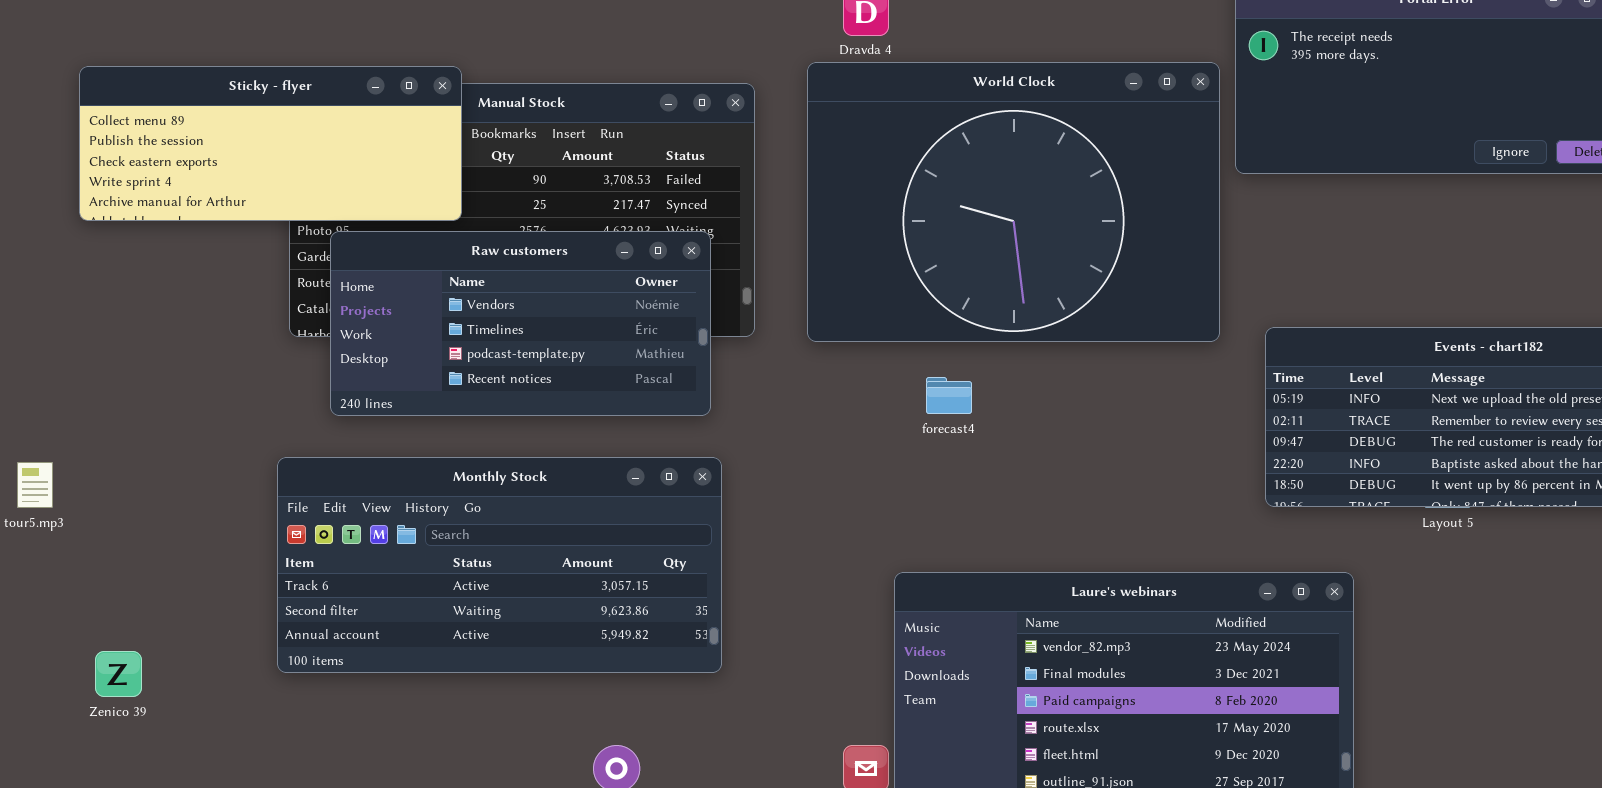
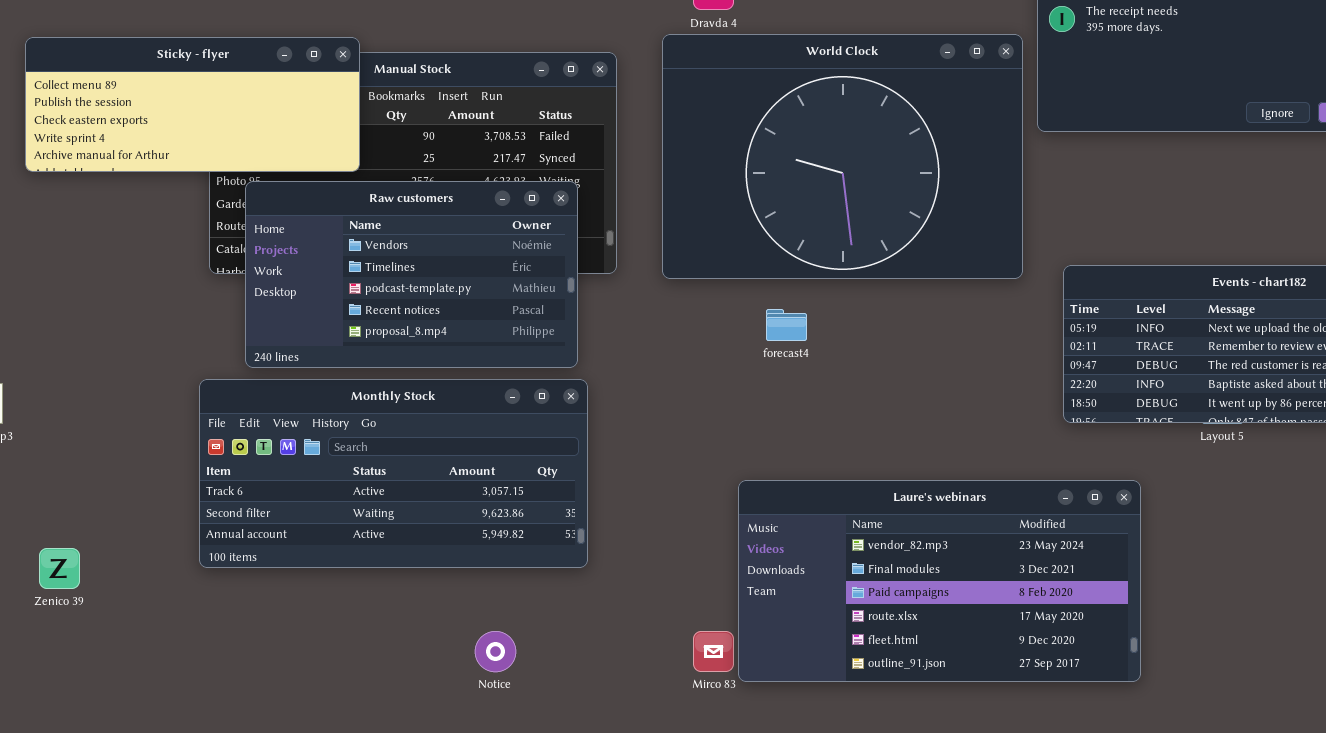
Raw customers: [330,231,711,416] -> [245,181,578,368], resized

